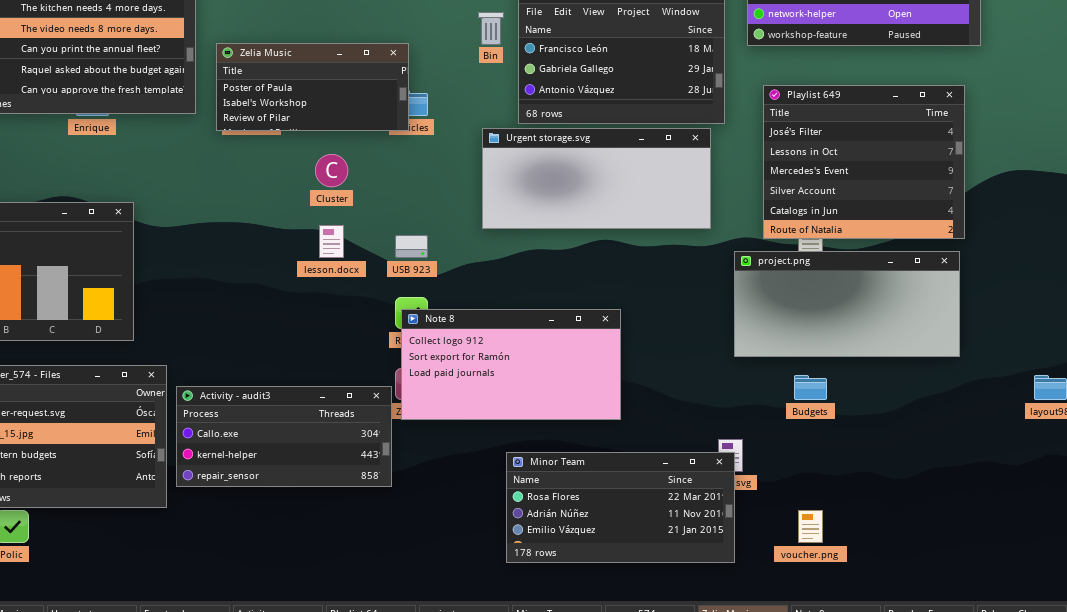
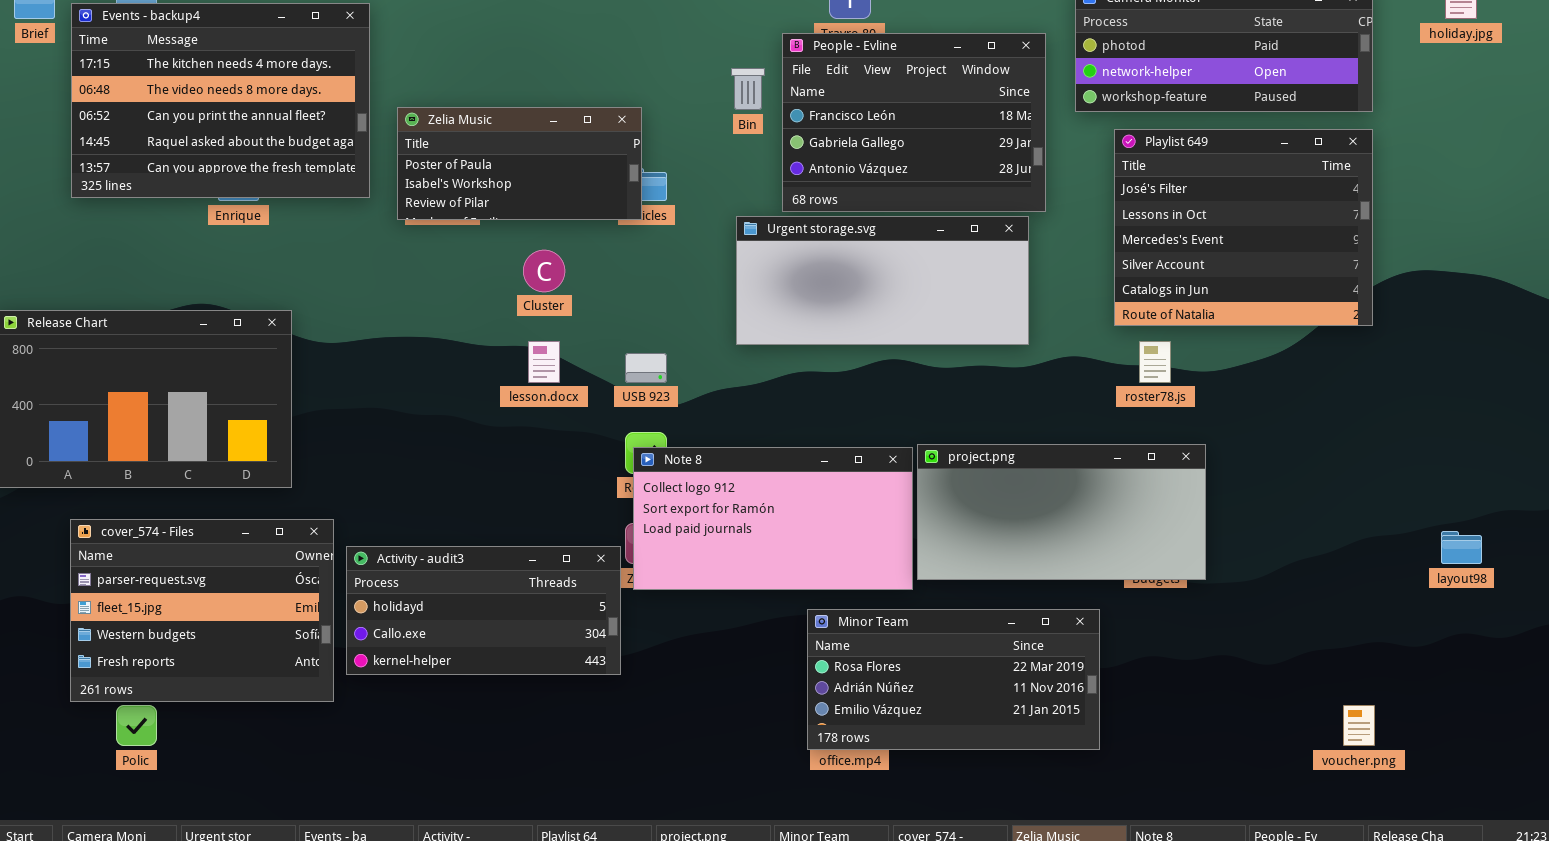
Playlist 649: [763,85,965,239] -> [1114,129,1373,326], moved
project.png: [734,251,960,357] -> [917,444,1206,580], moved
Activity - audit3: [176,386,392,487] -> [346,546,621,675], scrolled up 1 row
Minor Team: [506,452,735,563] -> [807,609,1100,750], moved
voucher.png: [798,510,823,543] -> [1343,705,1375,746], moved

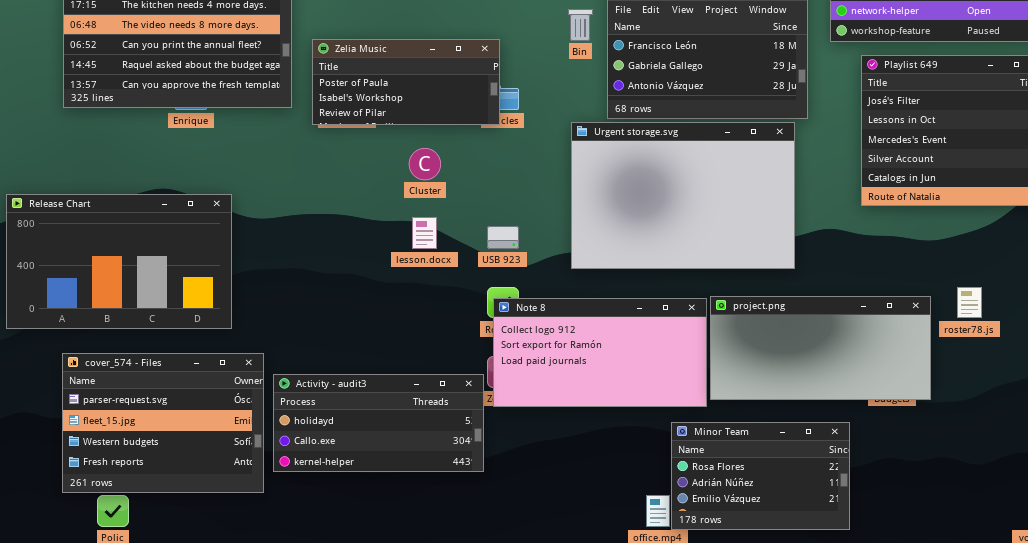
Urgent storage.svg: [736,216,1029,345] -> [571,122,795,269], resized
roster78.js: [1139,341,1171,383] -> [957,287,982,318], moved
Minor Team: [807,609,1100,750] -> [671,422,850,530], resized

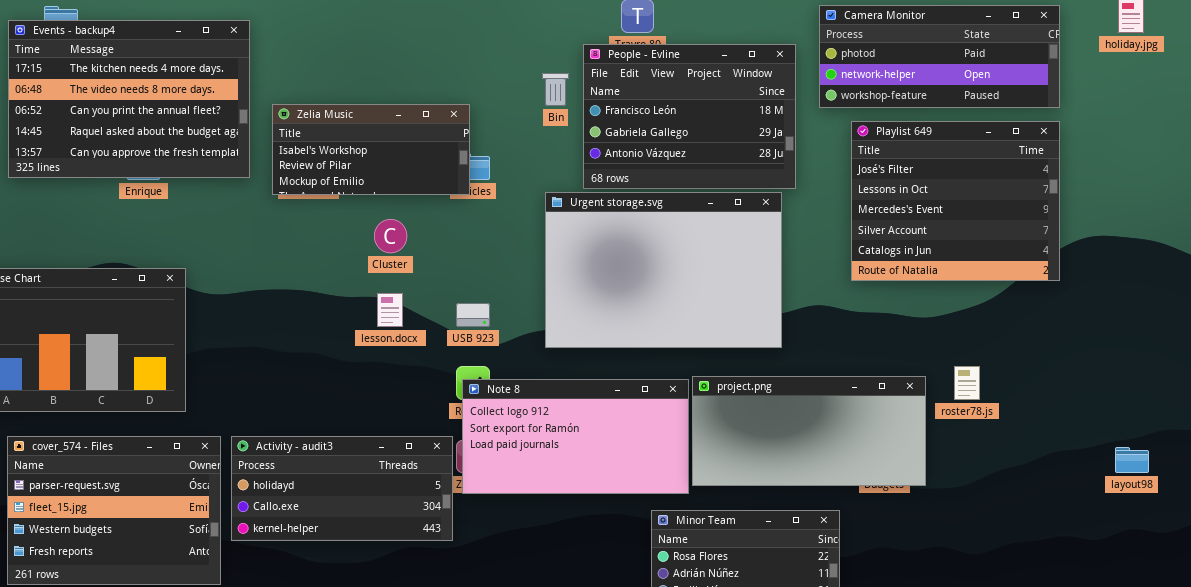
Zelia Music: [312,39,500,125] -> [272,104,470,195], scrolled down 1 row
Activity - audit3: [273,374,484,472] -> [231,436,453,541], moved

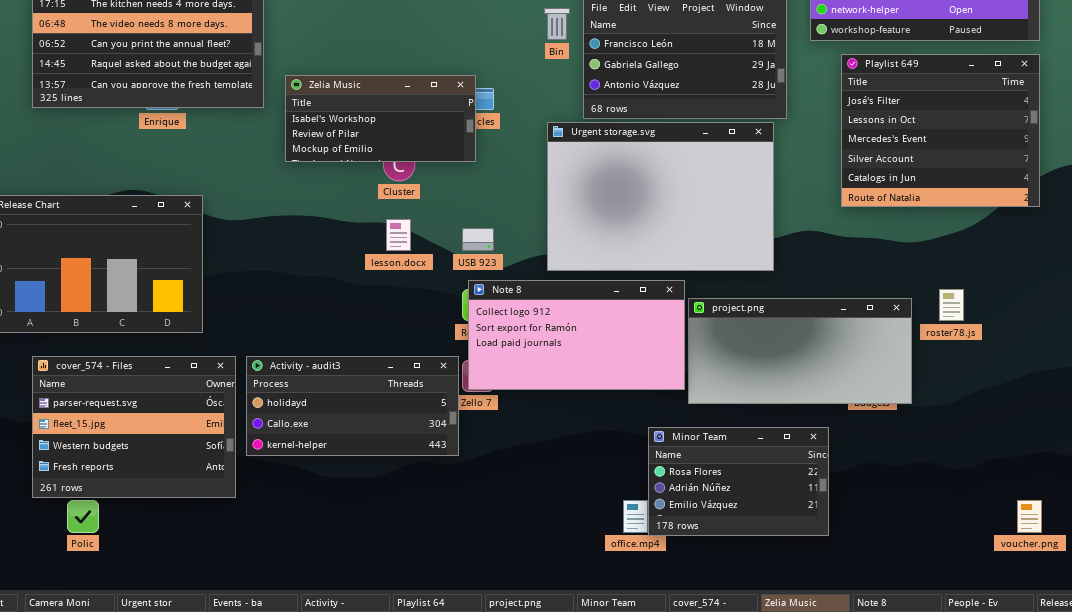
Zelia Music: [272,104,470,195] -> [285,75,476,162], moved
Note 8: [462,379,689,494] -> [468,280,685,390], moved

